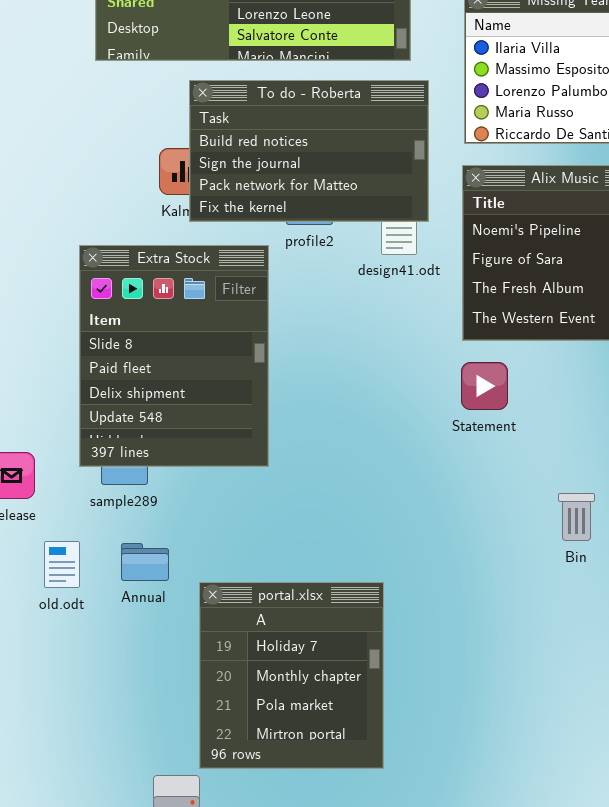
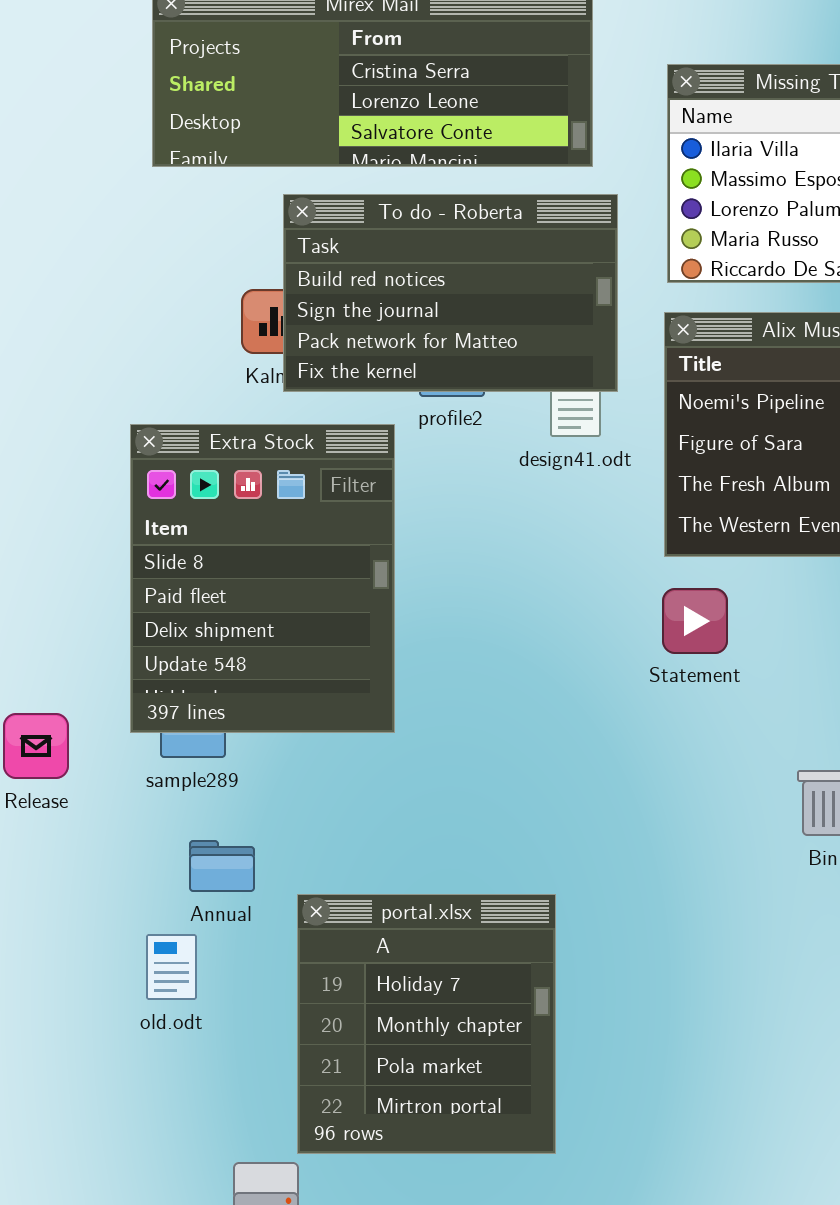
old.odt: [44,541,80,588] -> [146,934,197,1000], moved

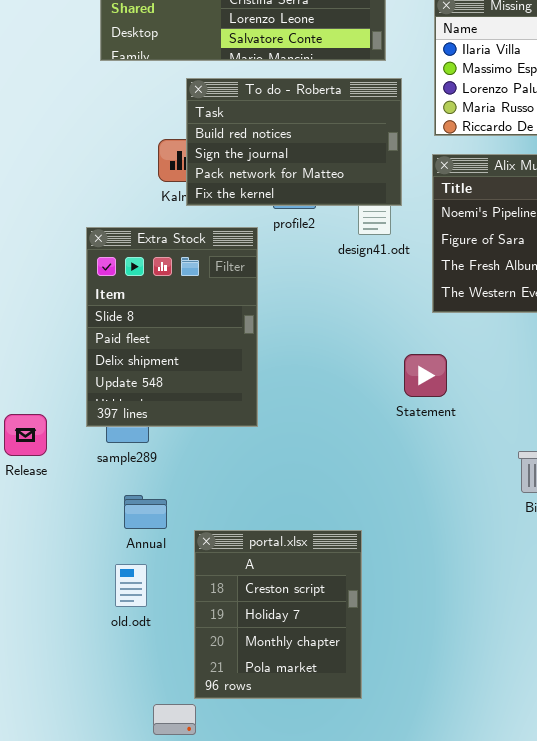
Statement: [662,588,728,654] -> [404,354,447,397], moved
portal.xlsx: [297,894,556,1154] -> [194,530,362,699], scrolled up 1 row
old.odt: [146,934,197,1000] -> [115,564,147,607], moved

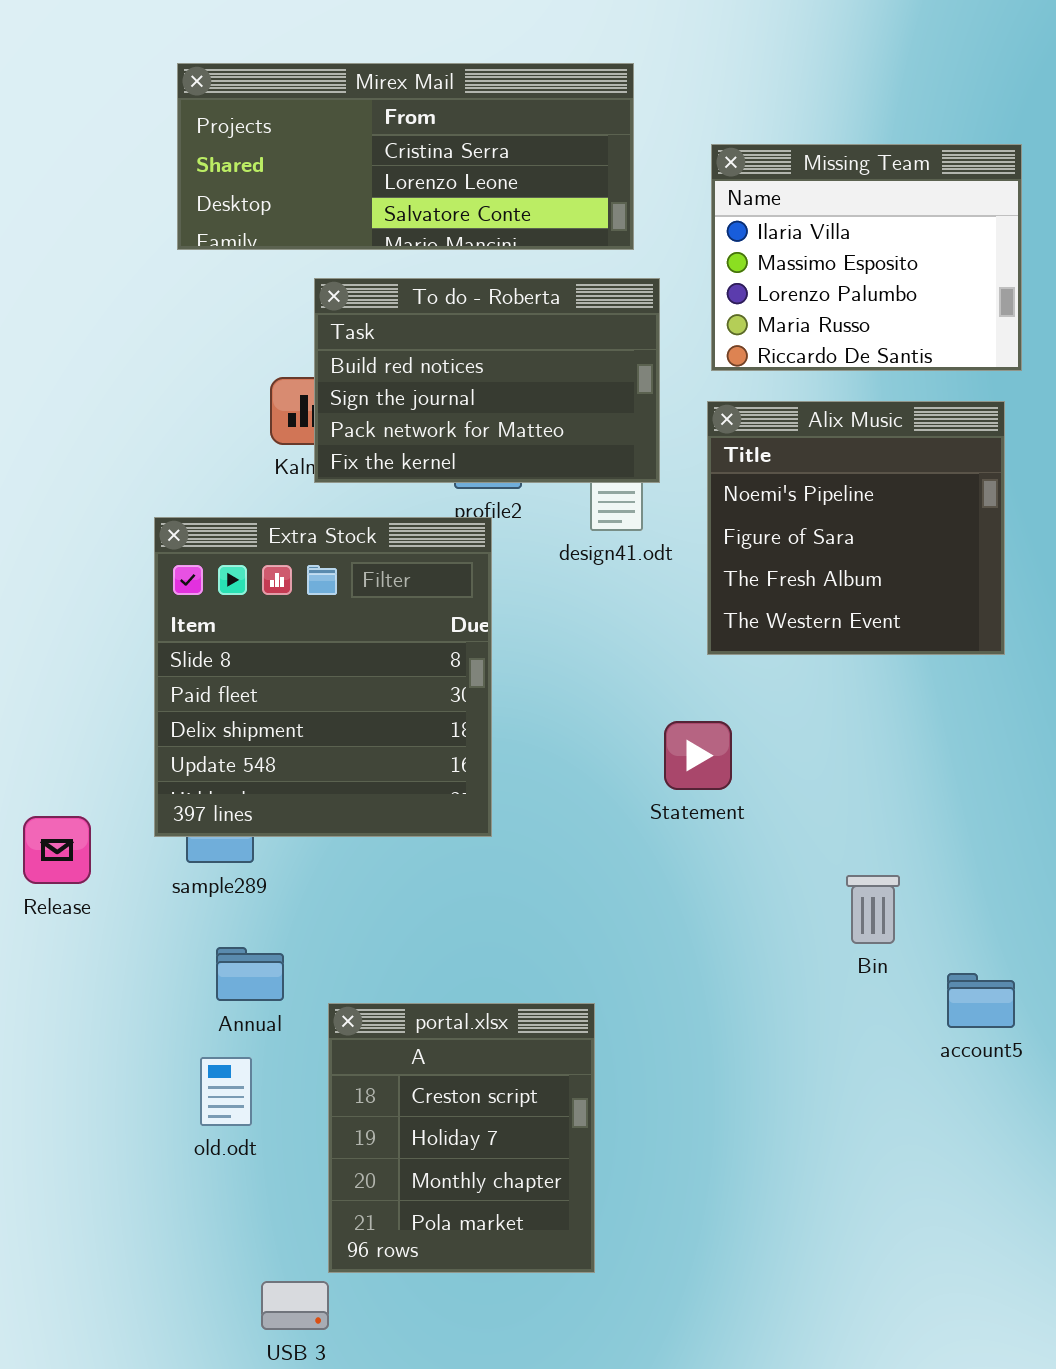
Extra Stock: [86,227,258,427] -> [154,517,492,837], resized

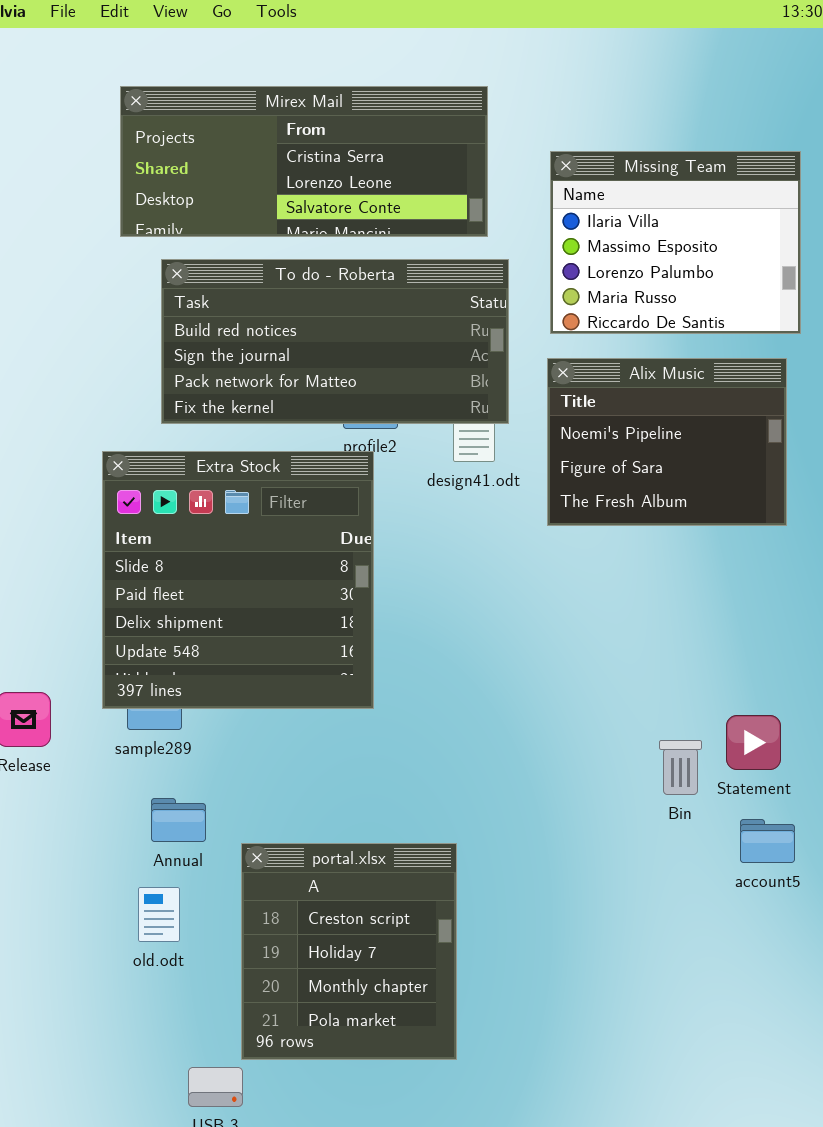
To do - Roberta: [314,278,660,483] -> [161,259,509,424], resized
Alix Music: [707,401,1005,655] -> [547,358,787,526], resized
Statement: [664,721,732,790] -> [726,715,781,770], moved

